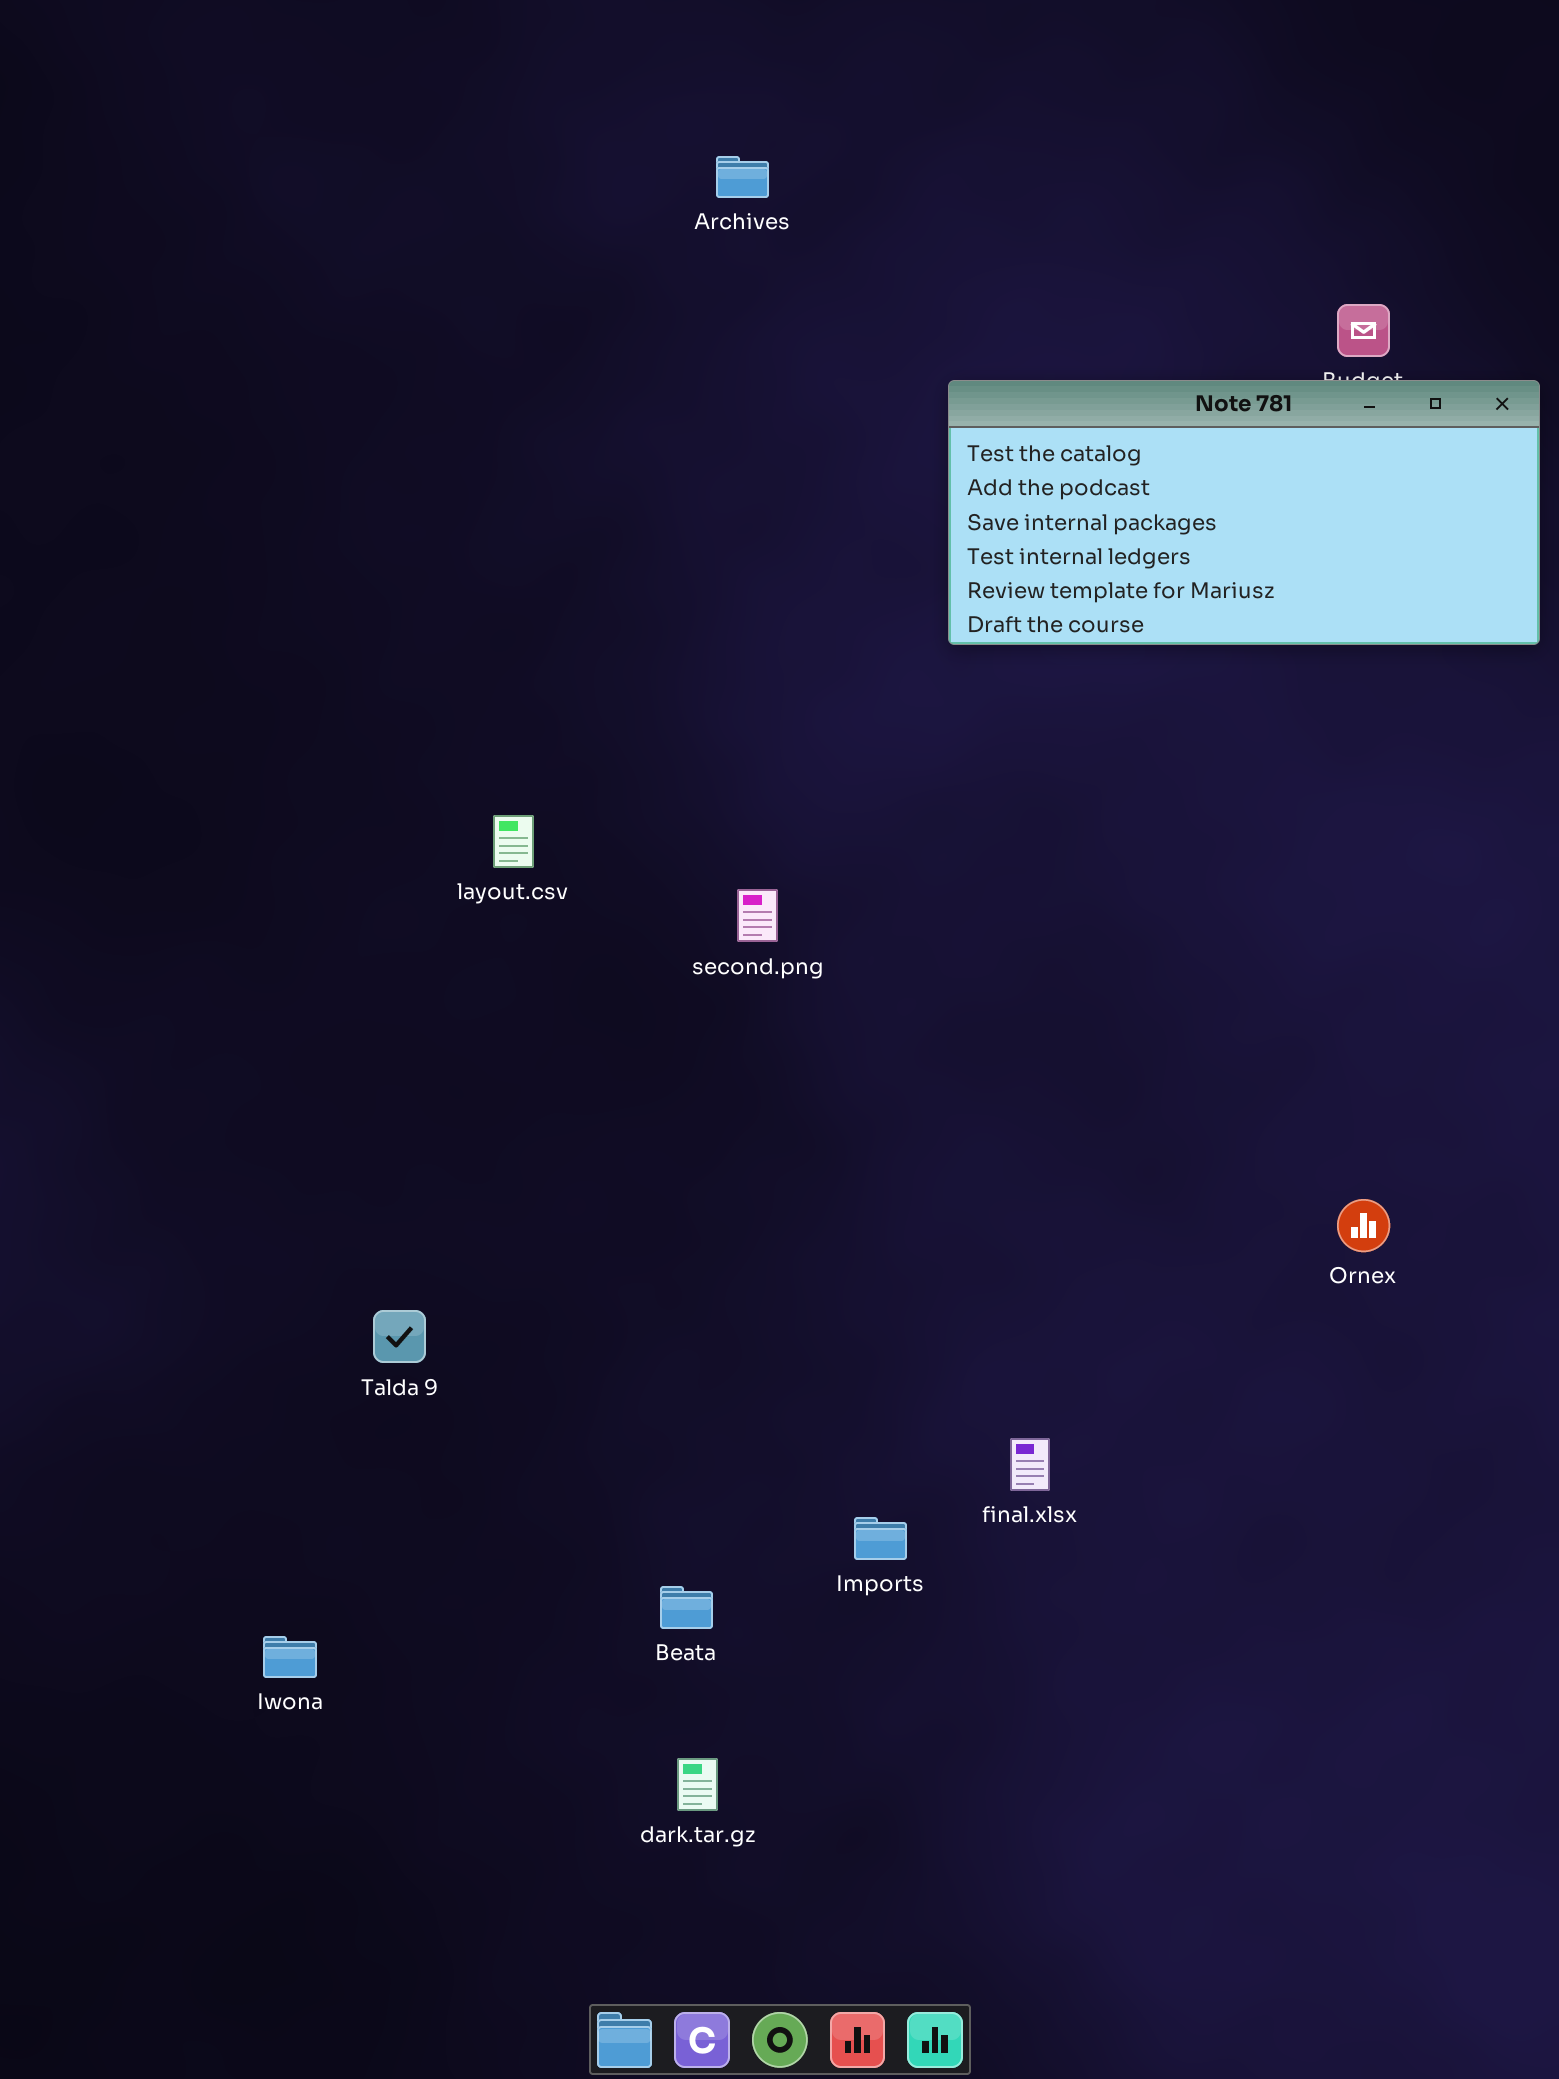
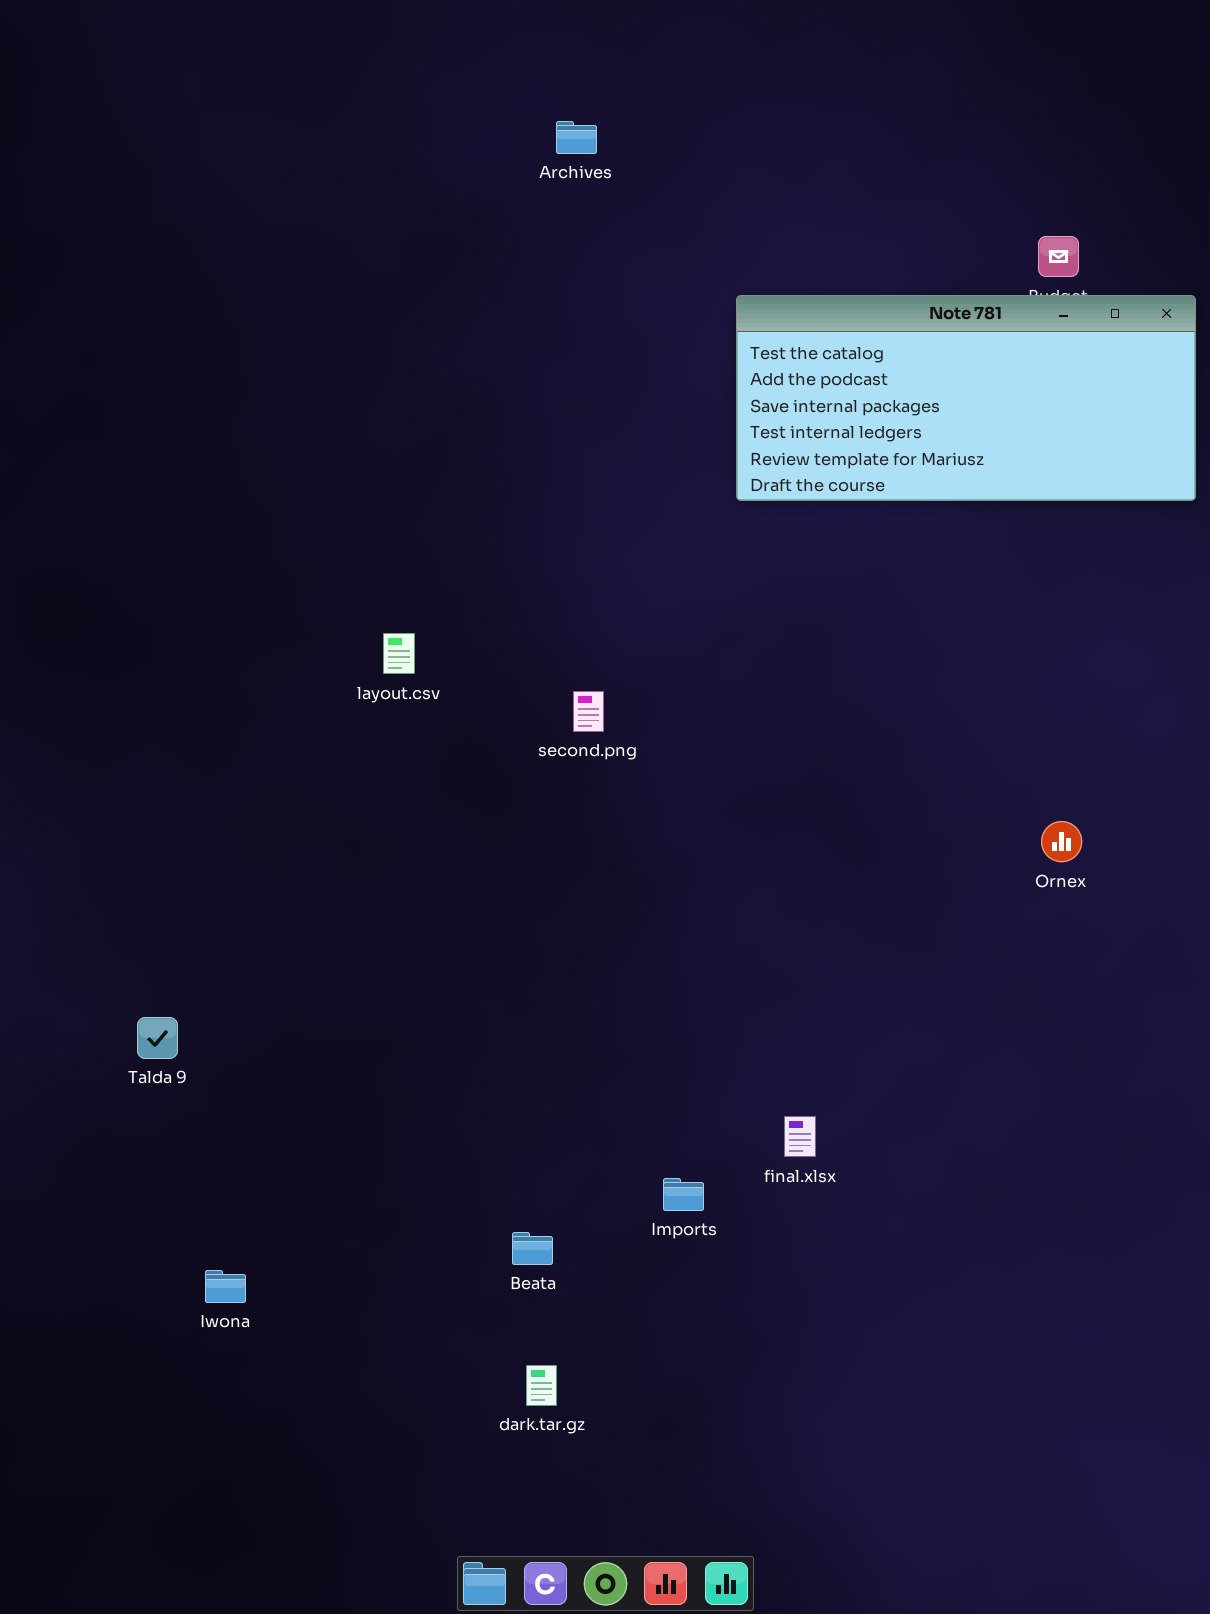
Ornex: [1337,1199,1390,1252] -> [1041,821,1082,862], moved
Talda 9: [373,1310,426,1363] -> [137,1017,178,1059], moved

